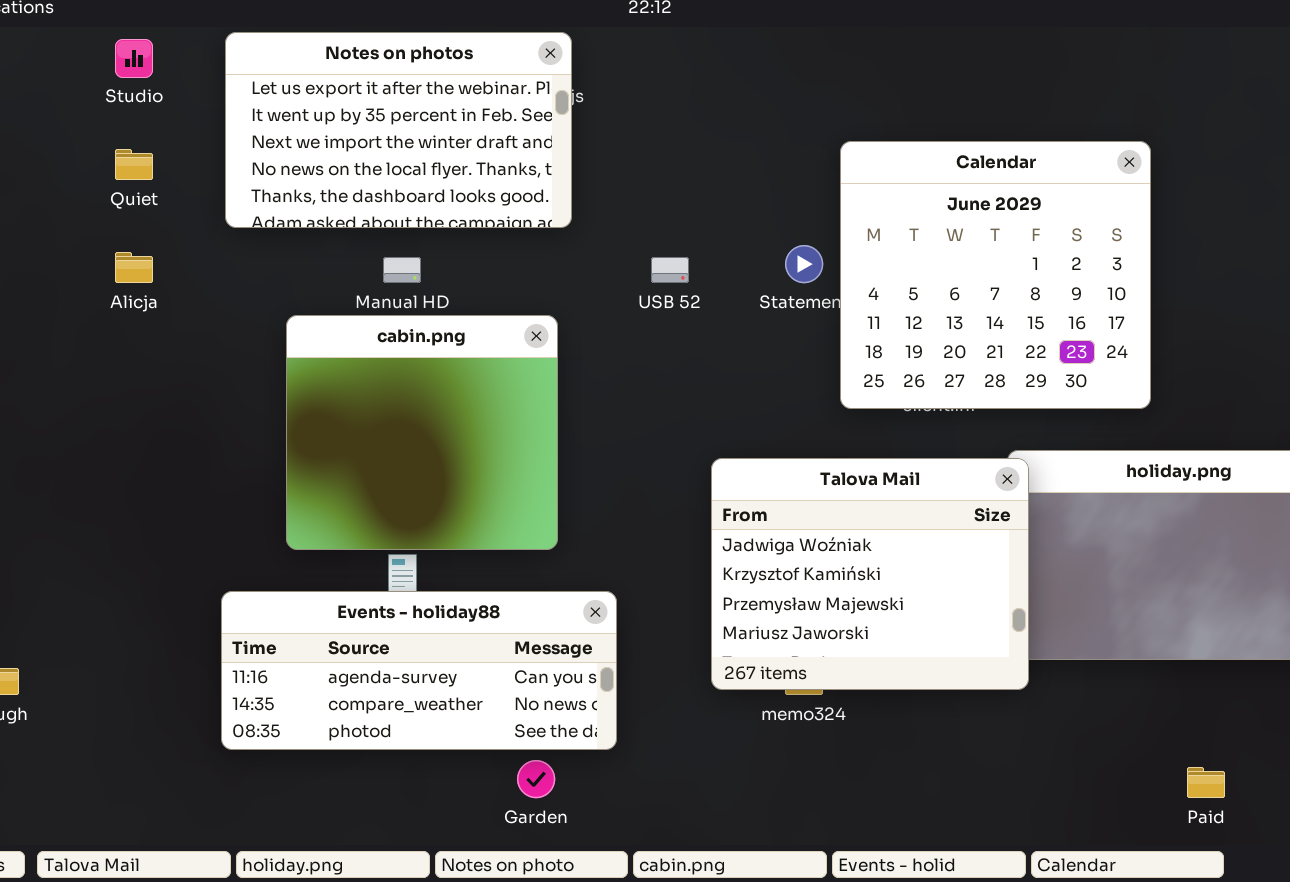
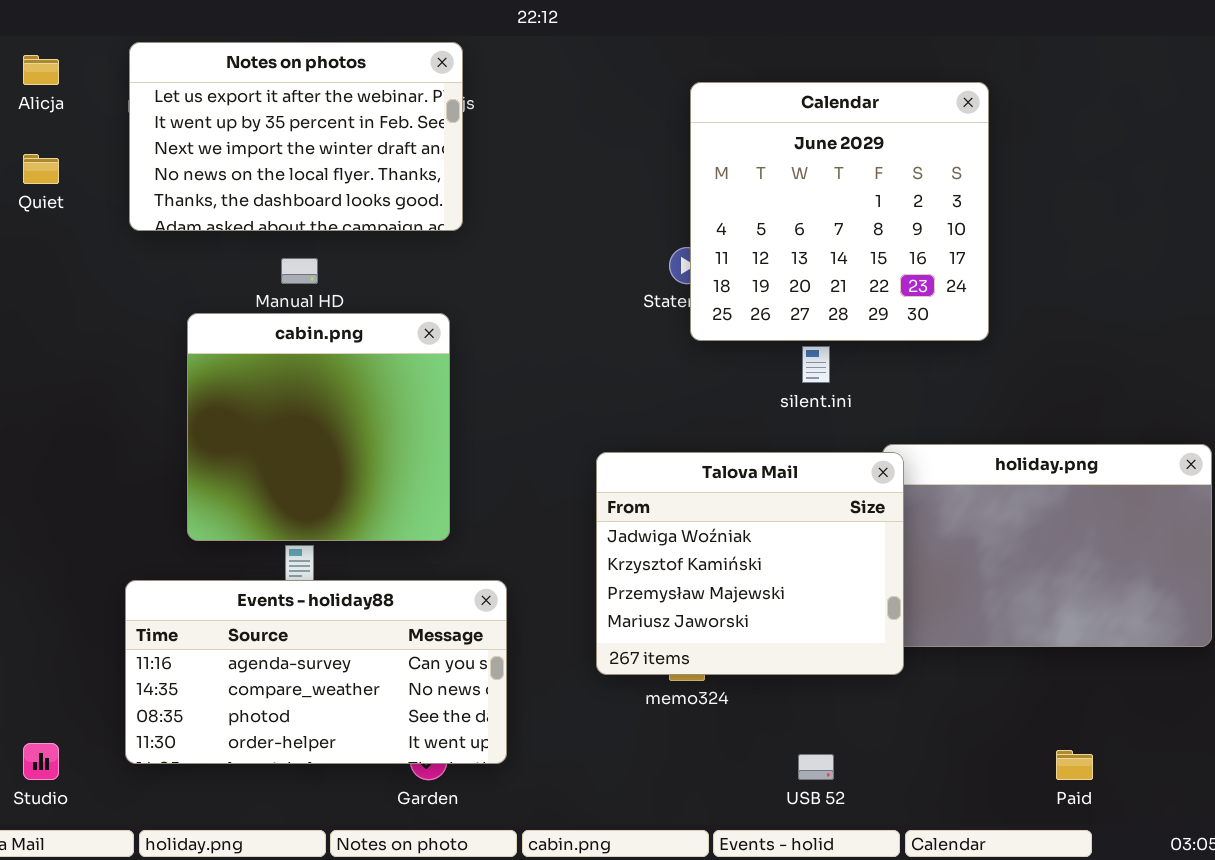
Studio: [115,39,153,78] -> [23,743,59,780], moved
Calendar: [840,141,1151,409] -> [690,82,989,341], moved
Alicja: [115,252,153,283] -> [23,55,59,85], moved
USB 52: [651,257,689,283] -> [798,754,834,780], moved
Events - holiday88: [221,591,617,750] -> [125,580,507,764], resized

